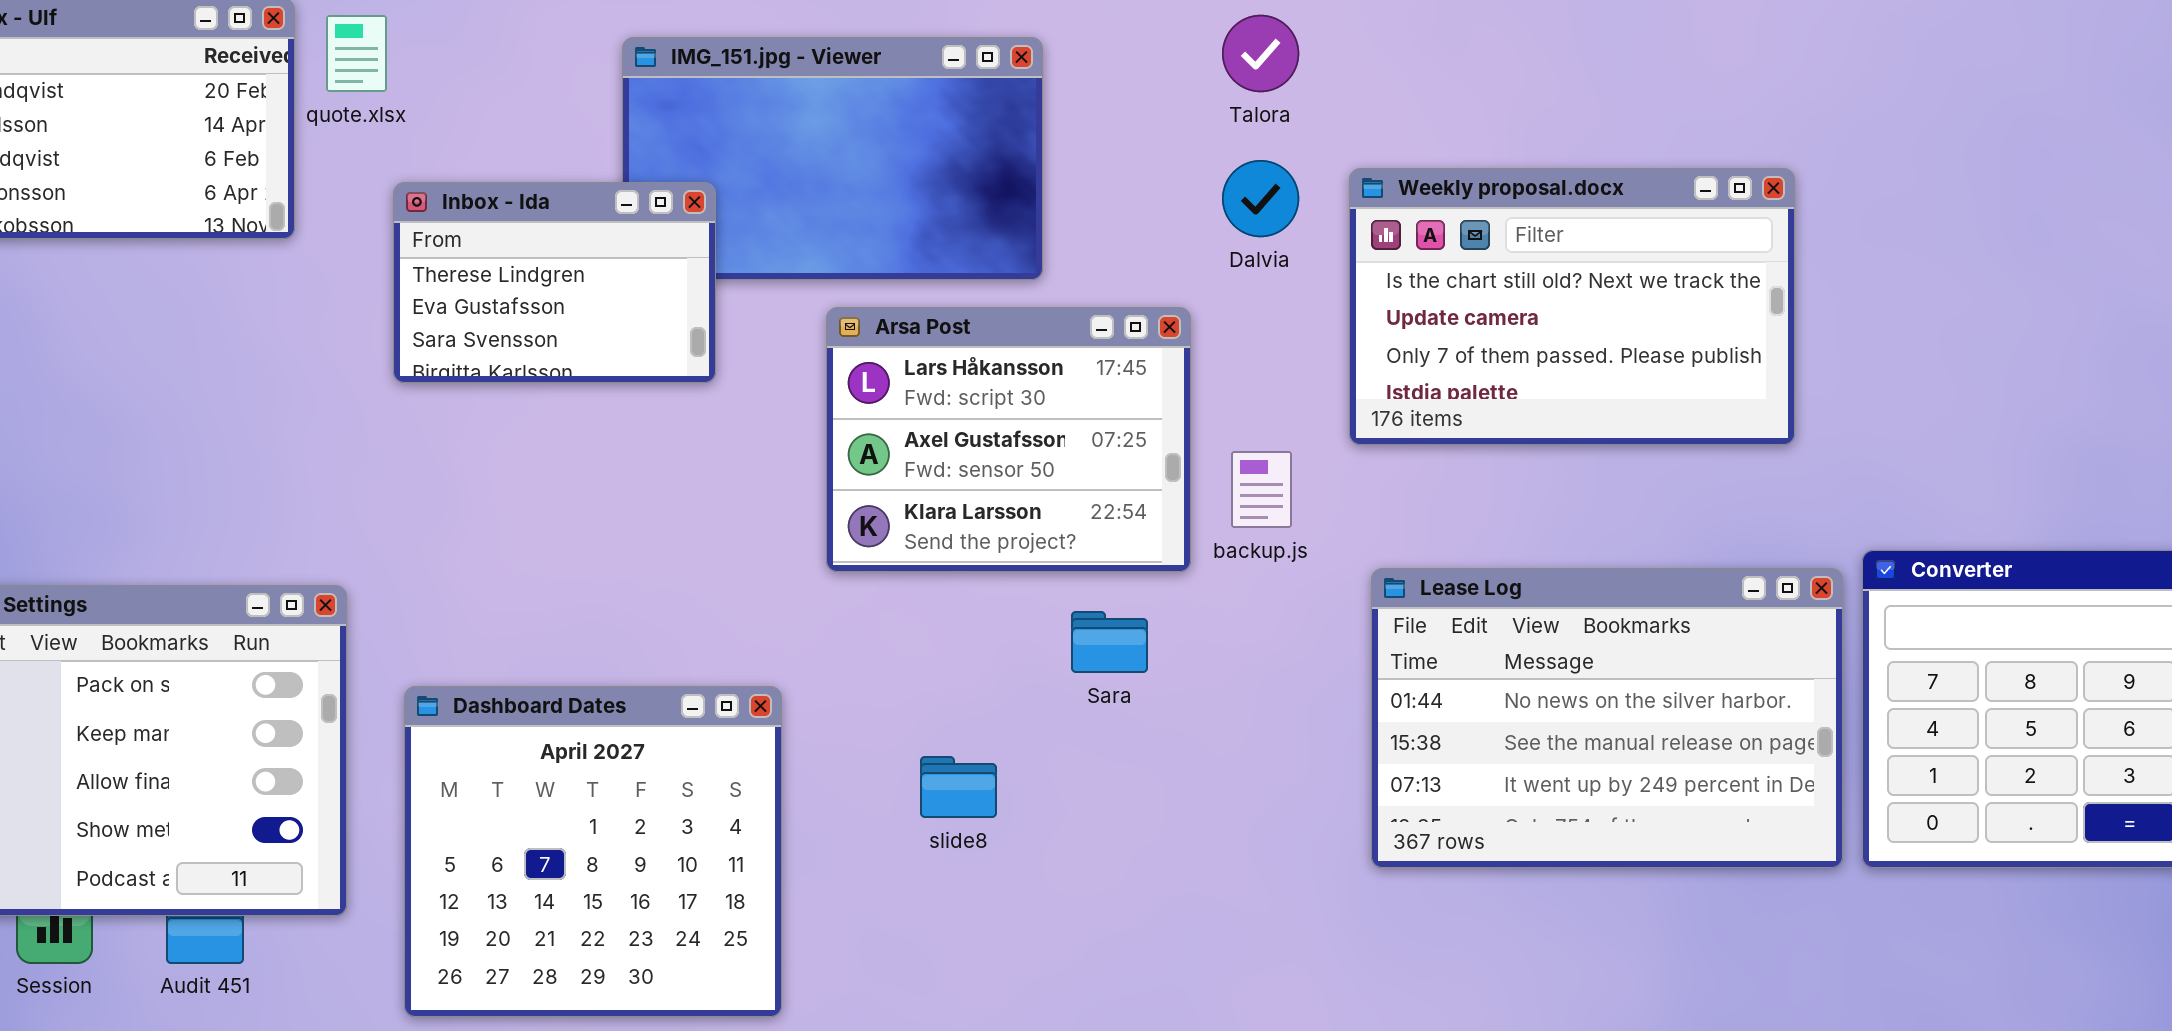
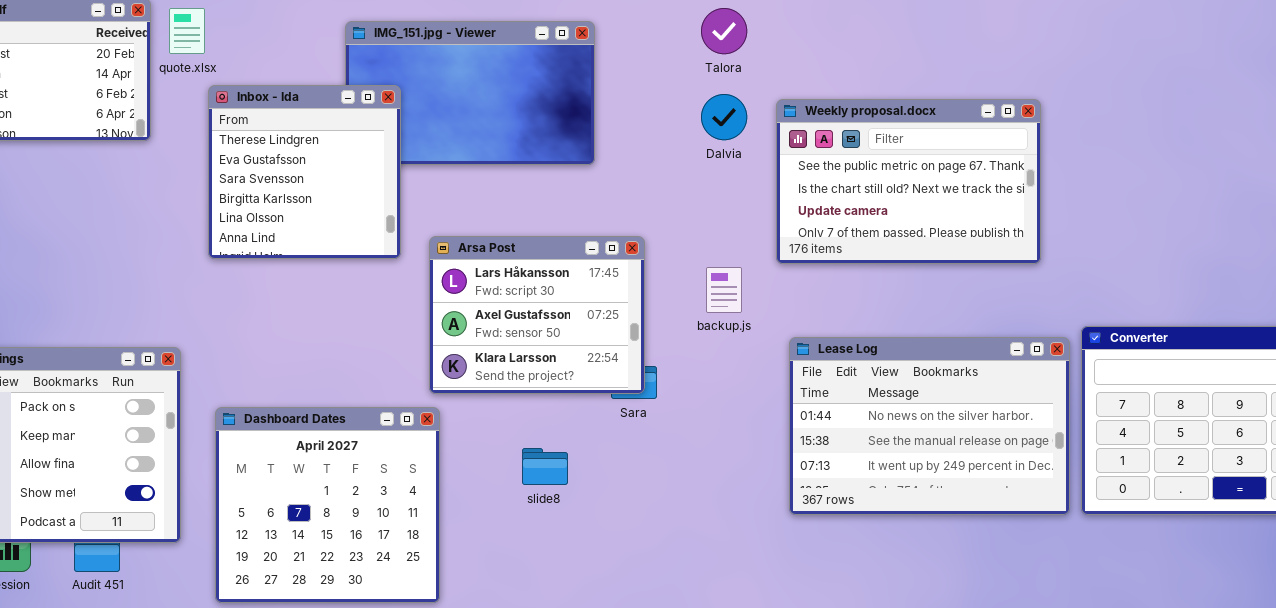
Weekly proposal.docx: [1349,168,1795,445] -> [776,99,1041,264], scrolled up 1 row
Inbox - Ida: [393,182,716,383] -> [208,85,401,259], moved, resized
Arsa Post: [826,307,1191,572] -> [429,236,645,394], moved

